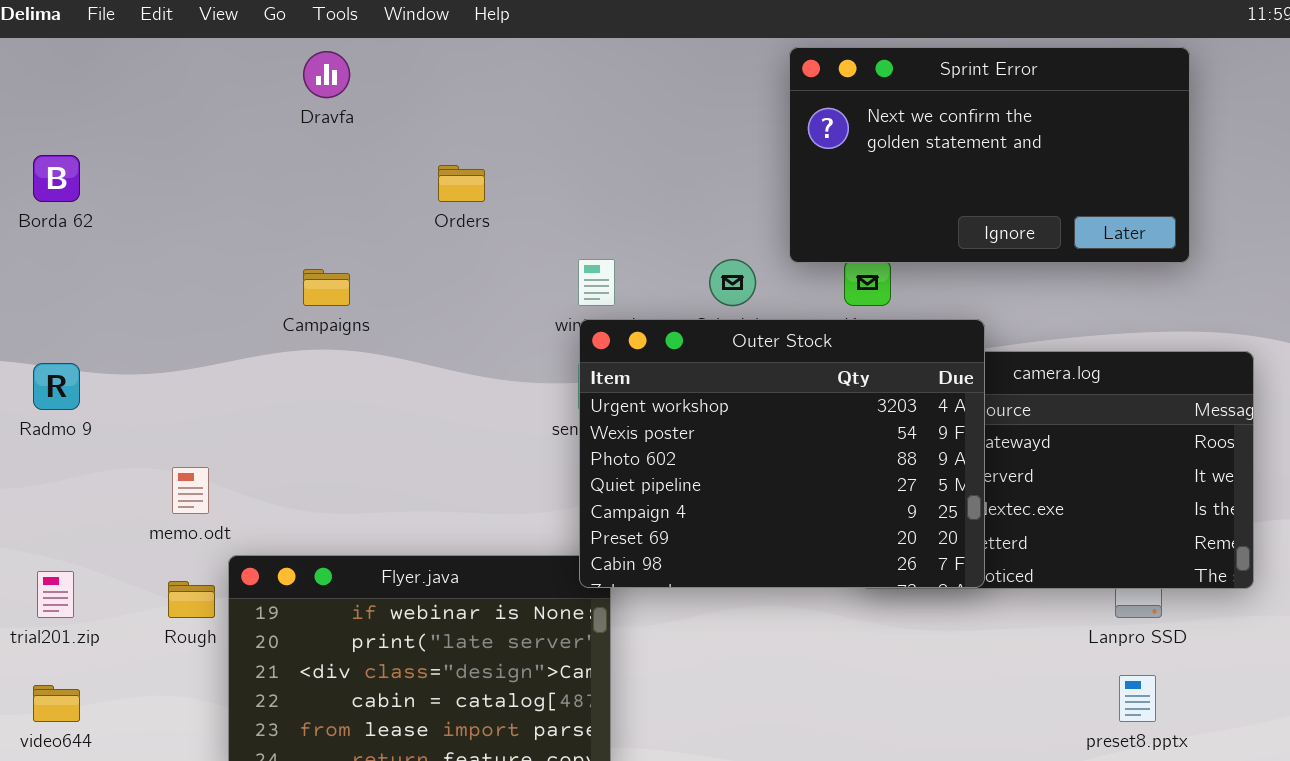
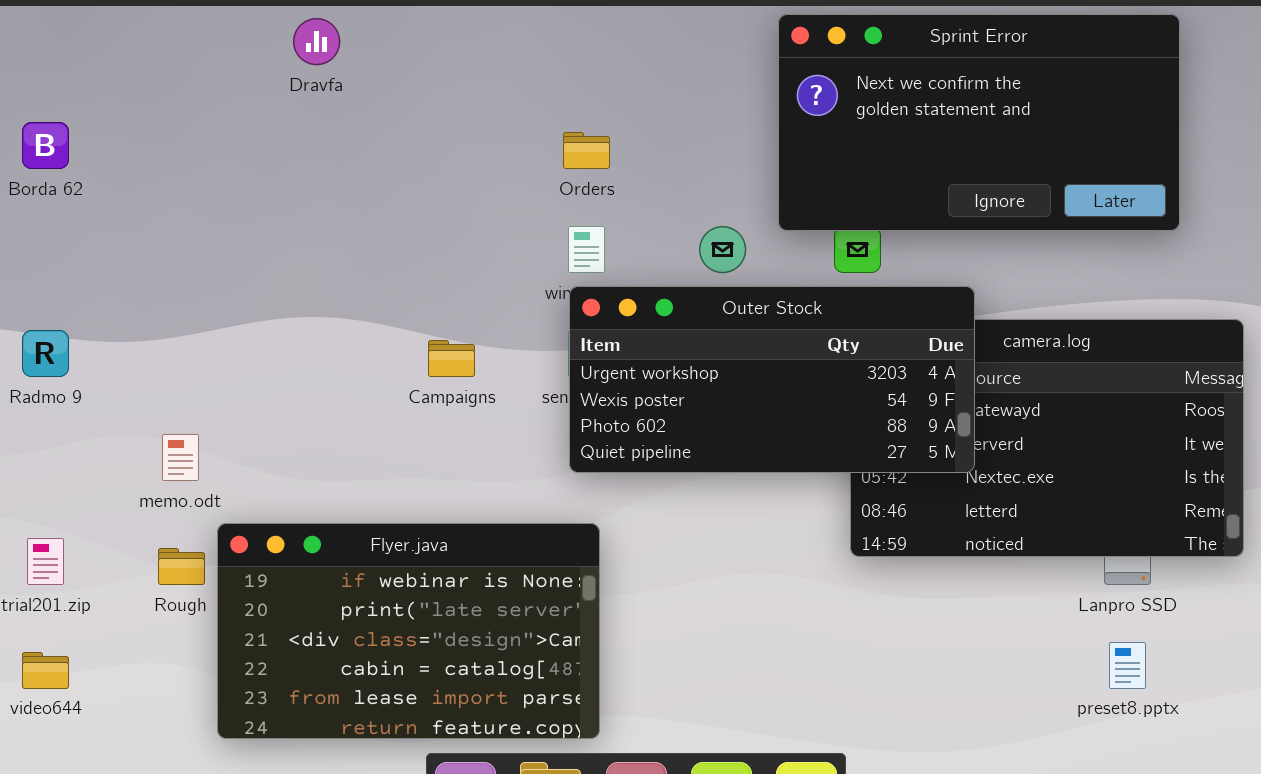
Orders: [438,165,485,202] -> [563,132,610,169], moved
Campaigns: [303,269,350,306] -> [428,340,475,377], moved
Outer Stock: [579,319,985,588] -> [569,286,975,473], resized

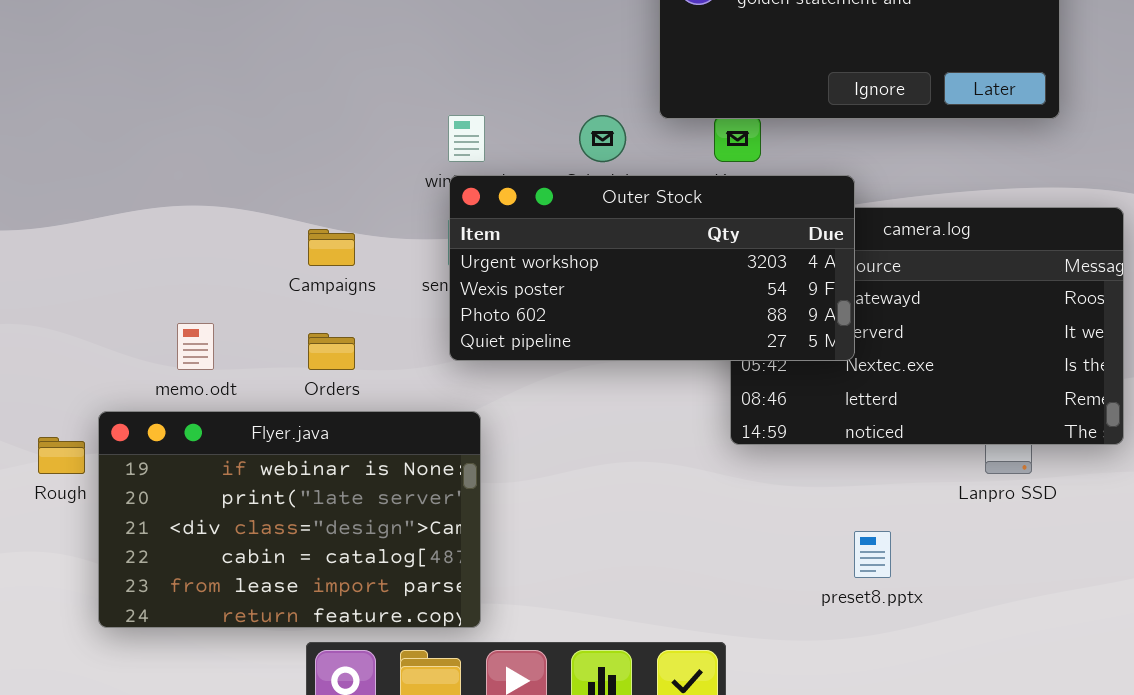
Orders: [563,132,610,169] -> [308,333,355,370], moved
memo.odt: [162,434,199,481] -> [177,323,214,370], moved
preset8.pptx: [1109,642,1146,689] -> [854,531,891,578], moved

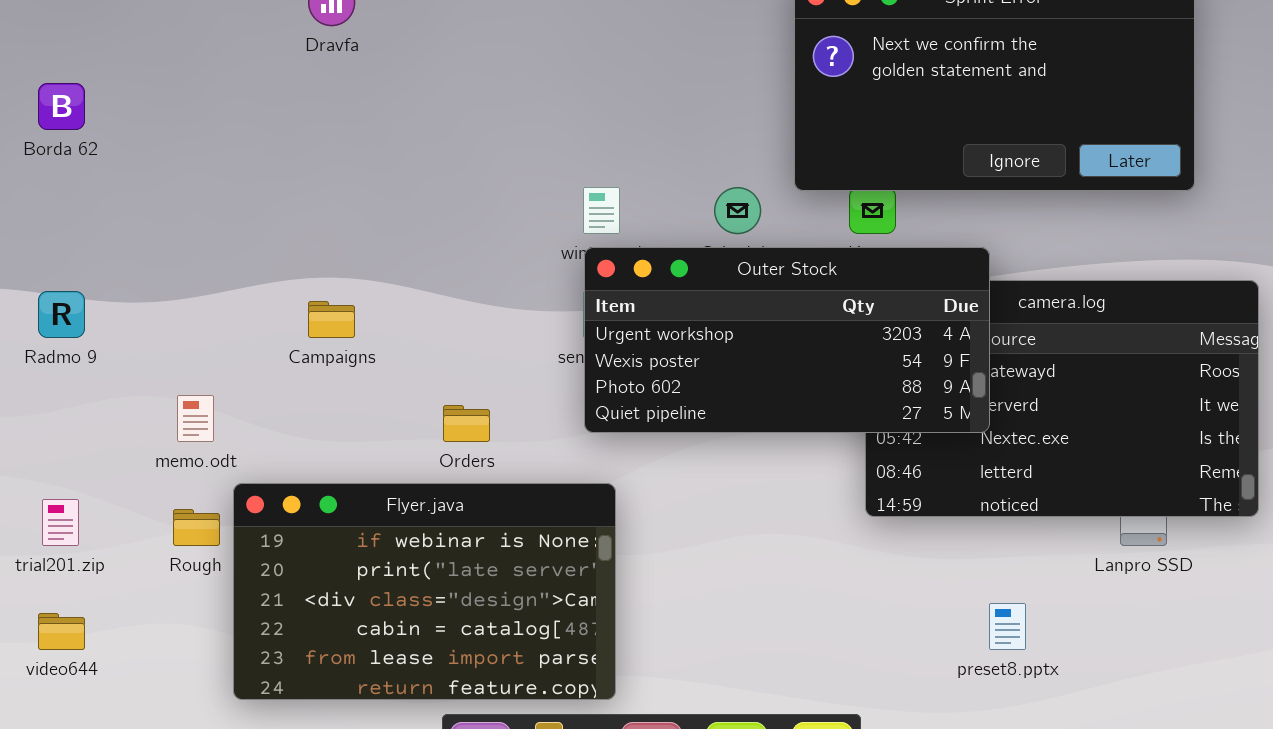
Campaigns: [308,229,355,266] -> [308,301,355,338], moved
memo.odt: [177,323,214,370] -> [177,395,214,442], moved

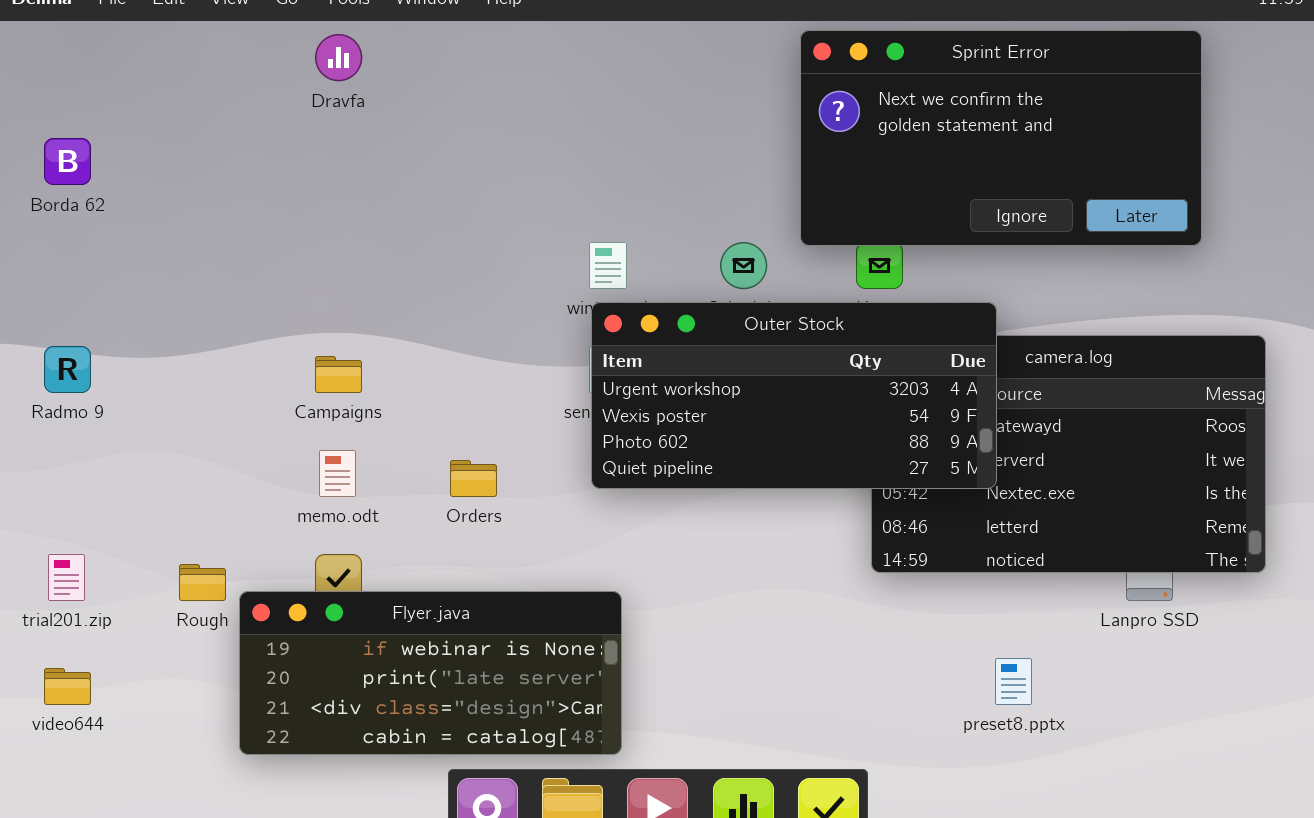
memo.odt: [177,395,214,442] -> [319,450,356,497], moved
Flyer.java: [233,483,616,700] -> [239,591,622,755], resized

